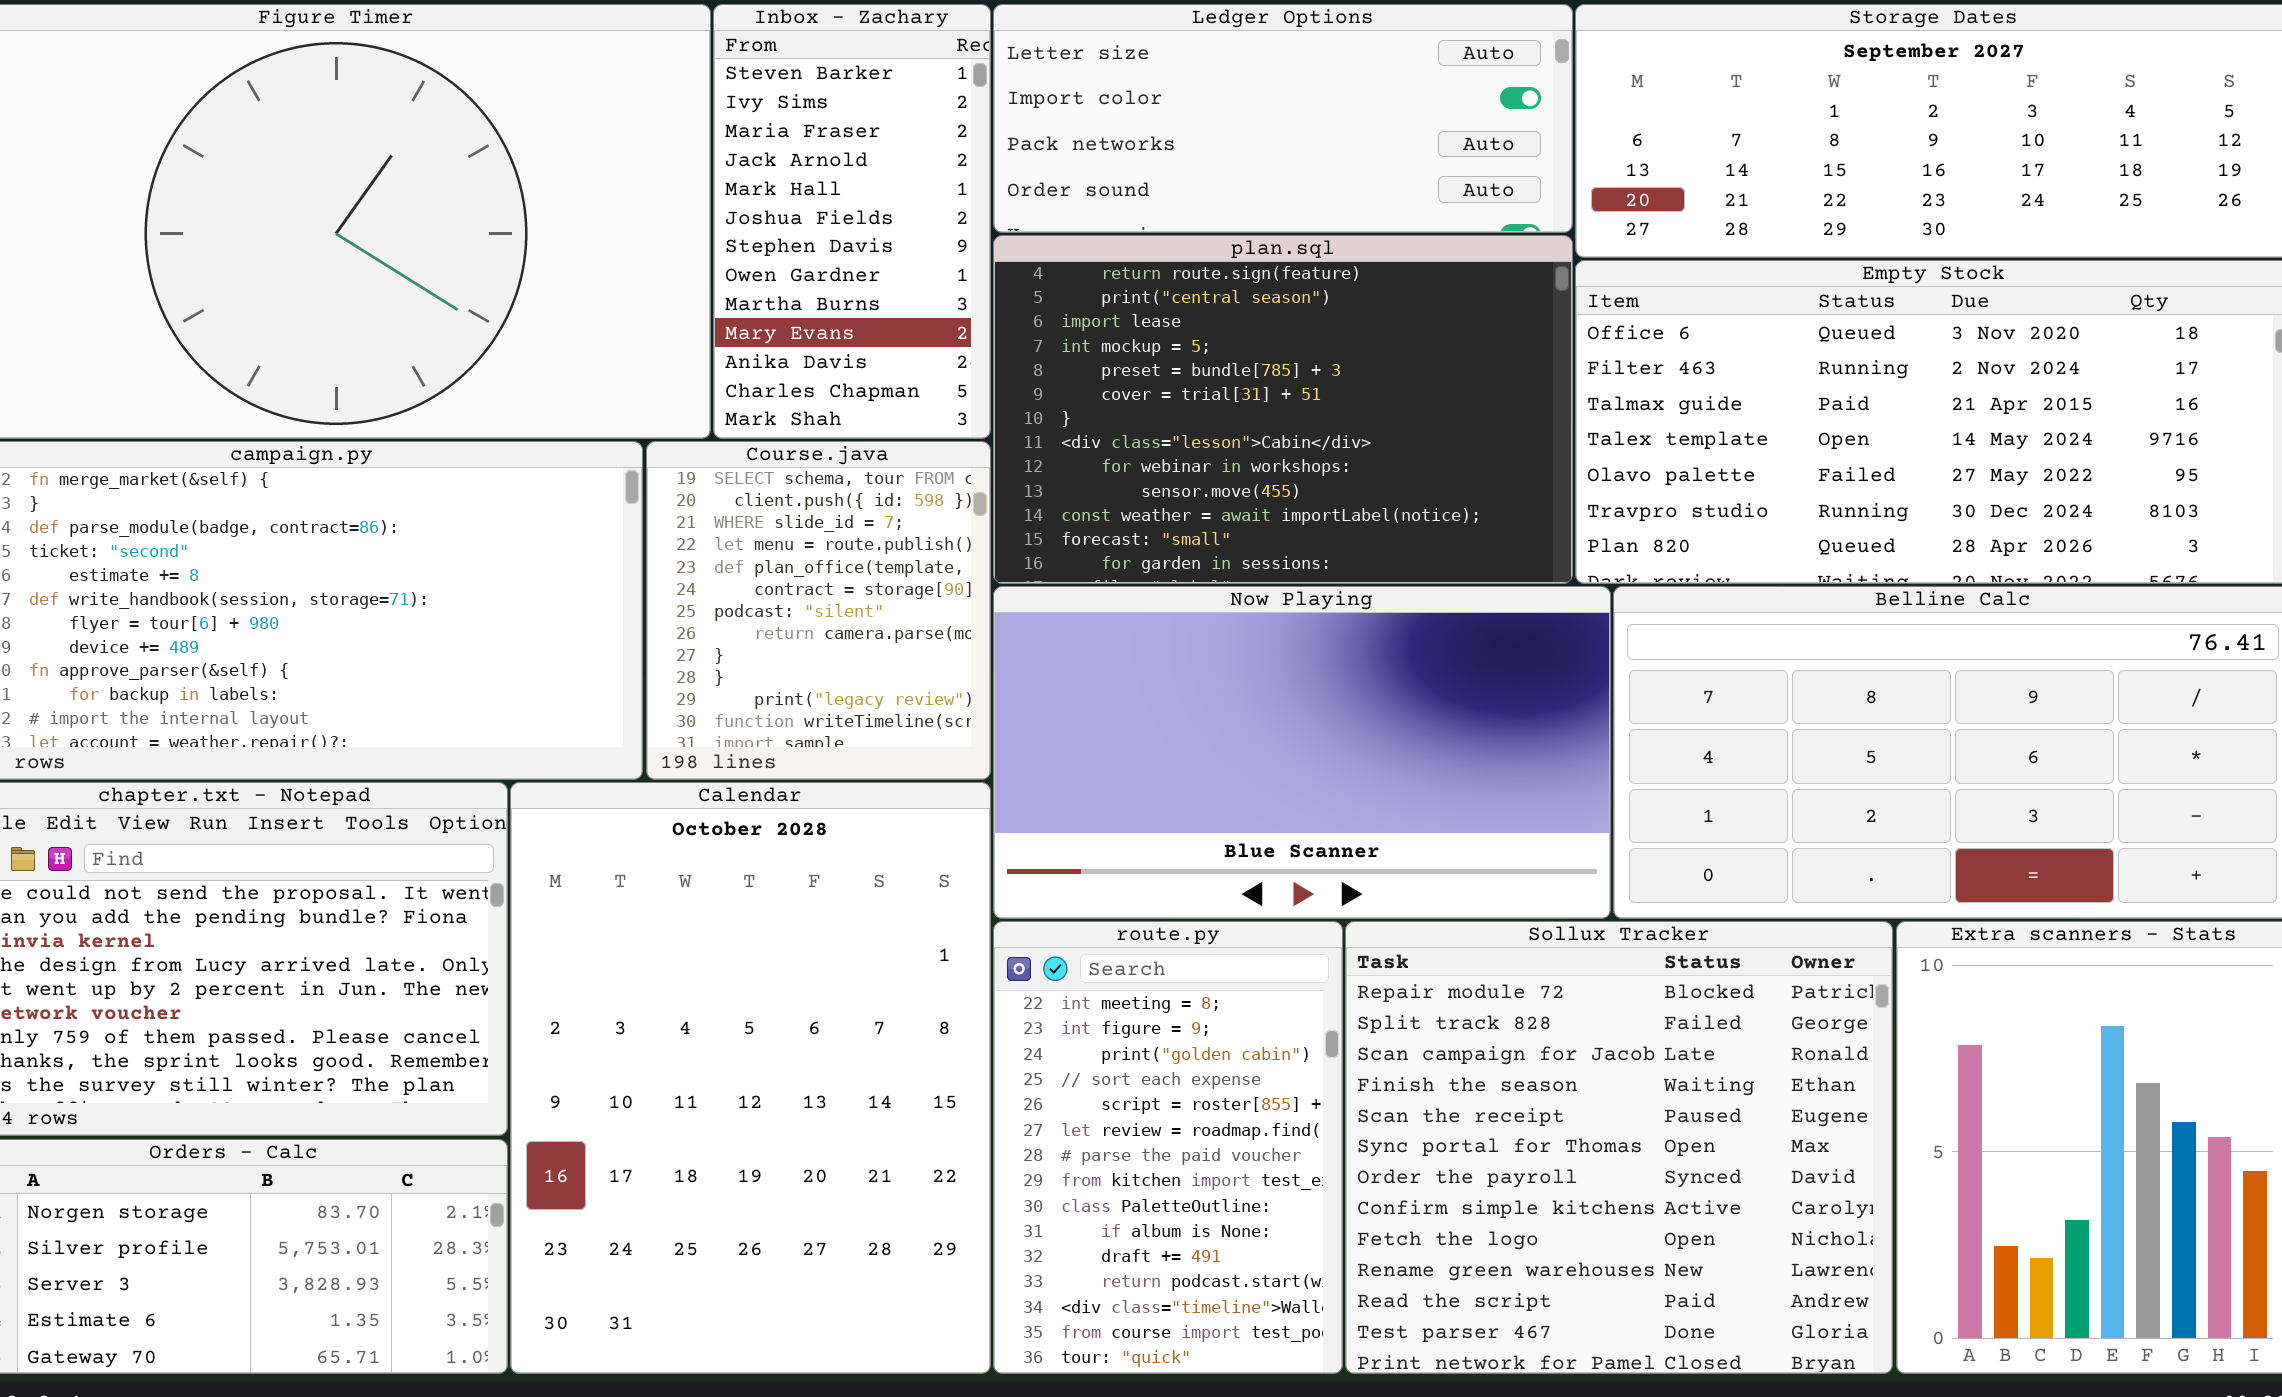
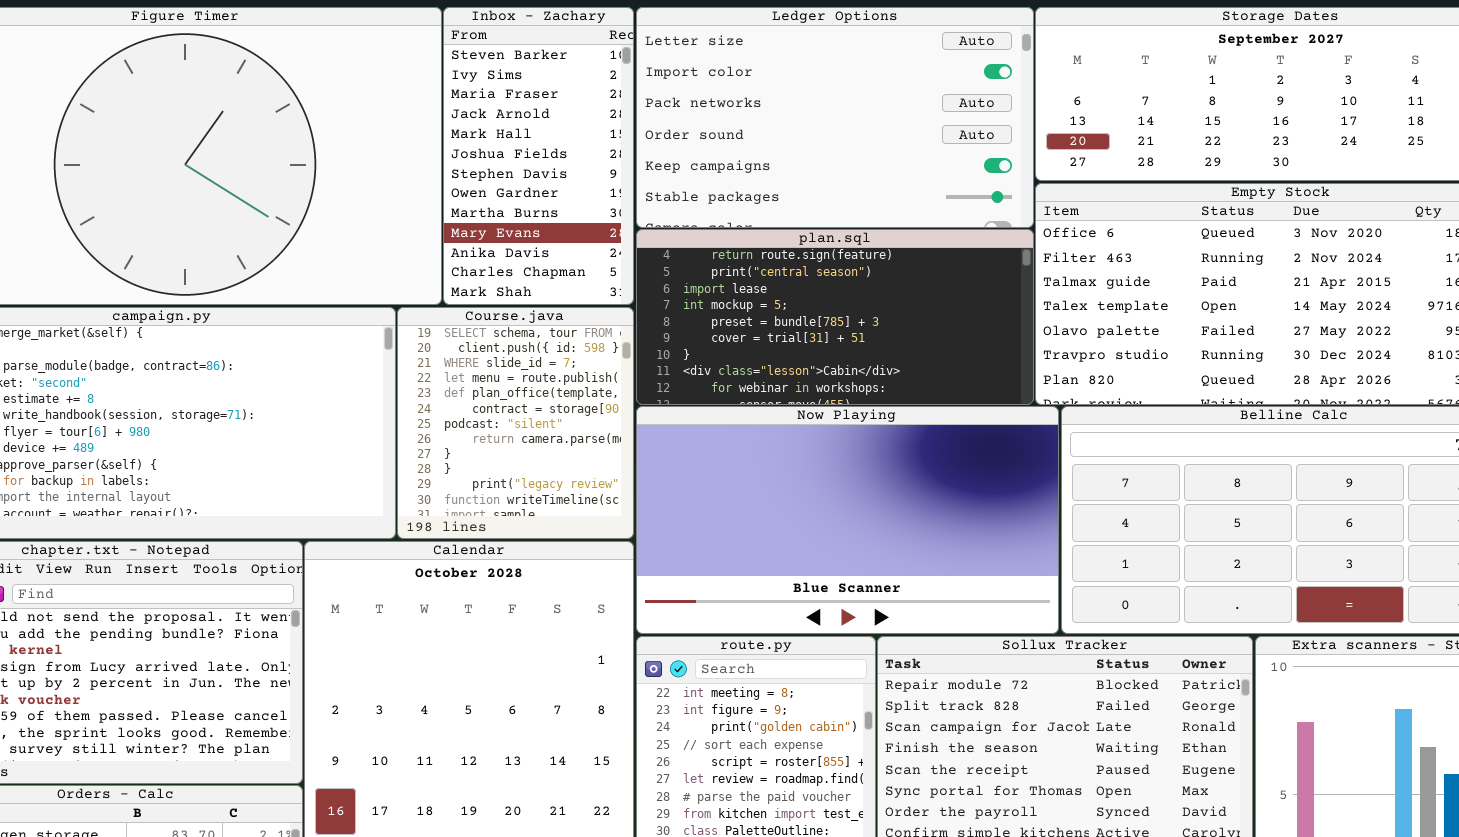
Ledger Options: [993,4,1573,233] -> [636,7,1034,228], resized
plan.sql: [993,235,1573,584] -> [636,229,1034,405], resized

